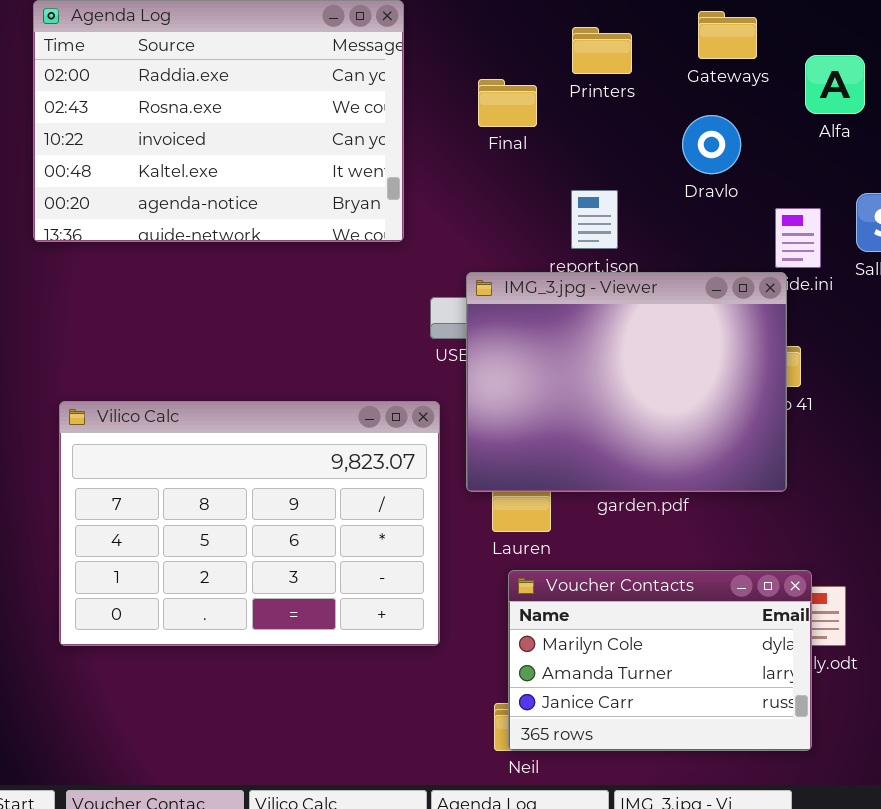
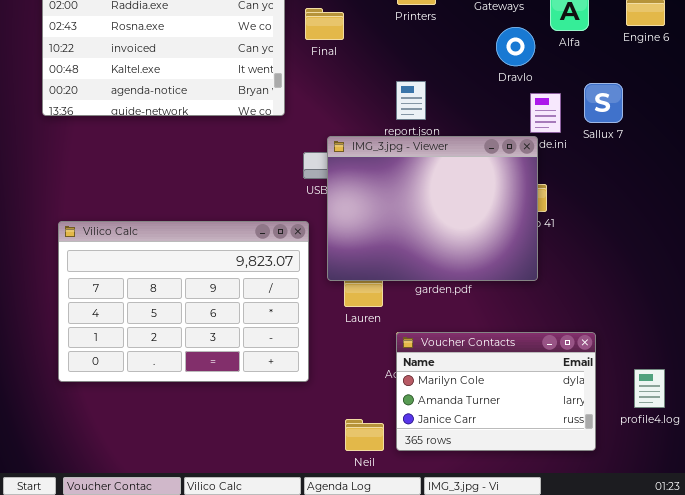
Final: [478,79,537,127] -> [305,8,344,40], moved
Dravlo: [682,115,741,174] -> [496,27,535,66], moved
Voucher Contacts: [508,570,812,751] -> [396,332,596,451], moved

